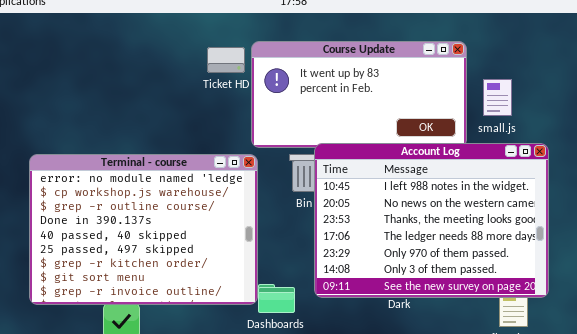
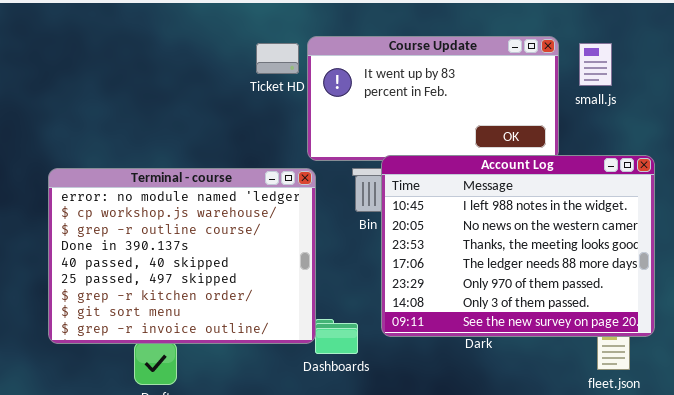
small.js: [483,79,512,116] -> [579,43,612,86], moved

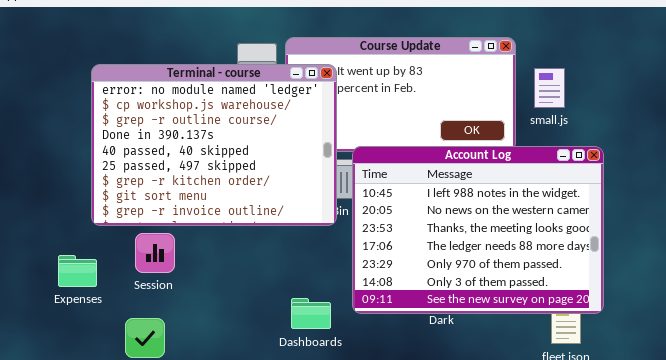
small.js: [579,43,612,86] -> [534,68,565,108], moved
Terminal - course: [48,168,316,344] -> [91,64,337,226], moved

